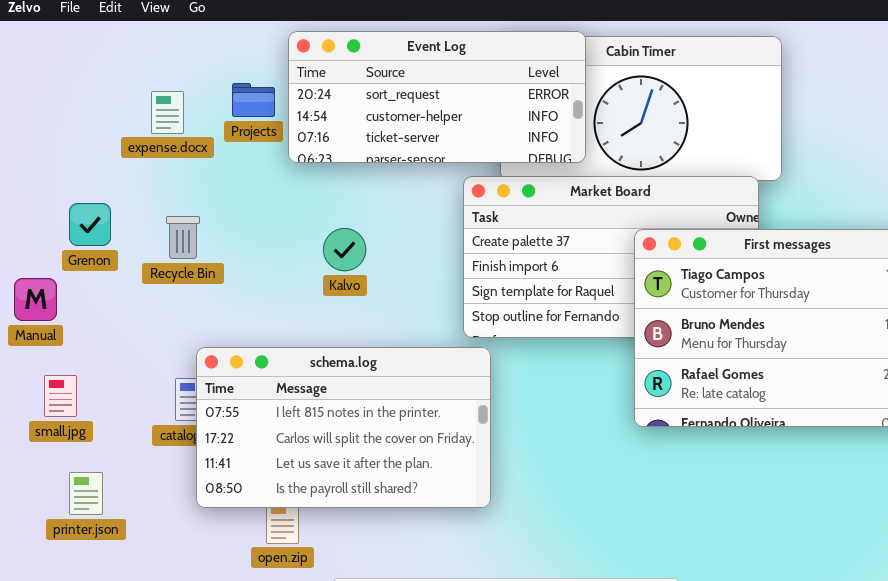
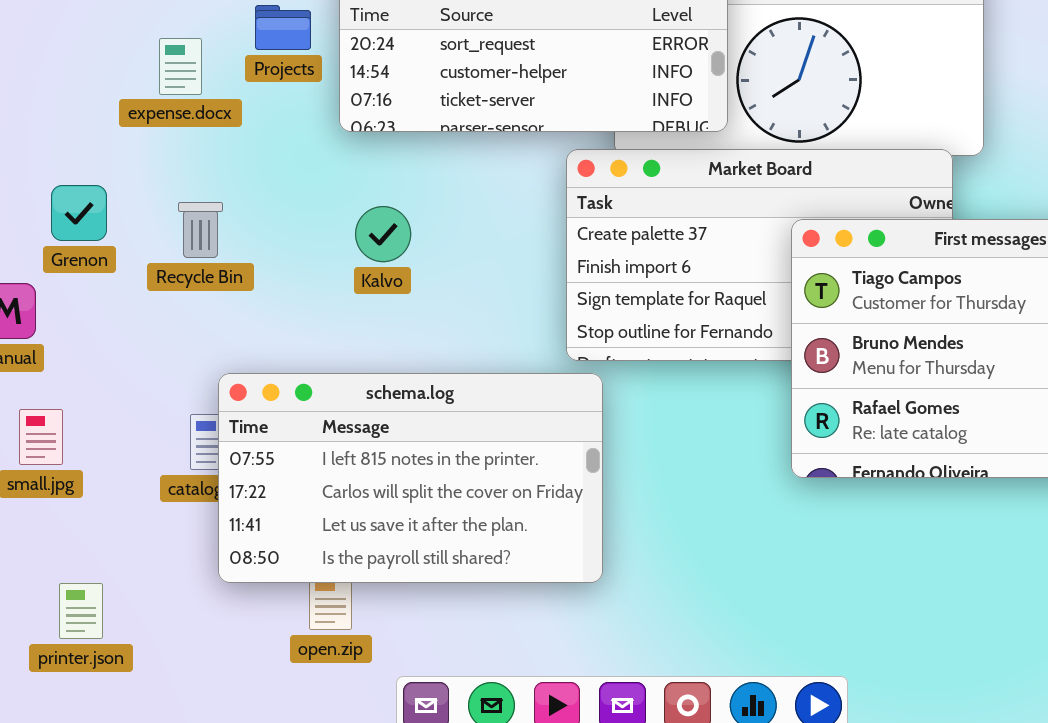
Projects: [232,83,275,117] -> [255,5,311,50], moved
Kalvo: [323,228,366,271] -> [355,206,411,262], moved
printer.json: [69,472,103,515] -> [59,583,103,639], moved

